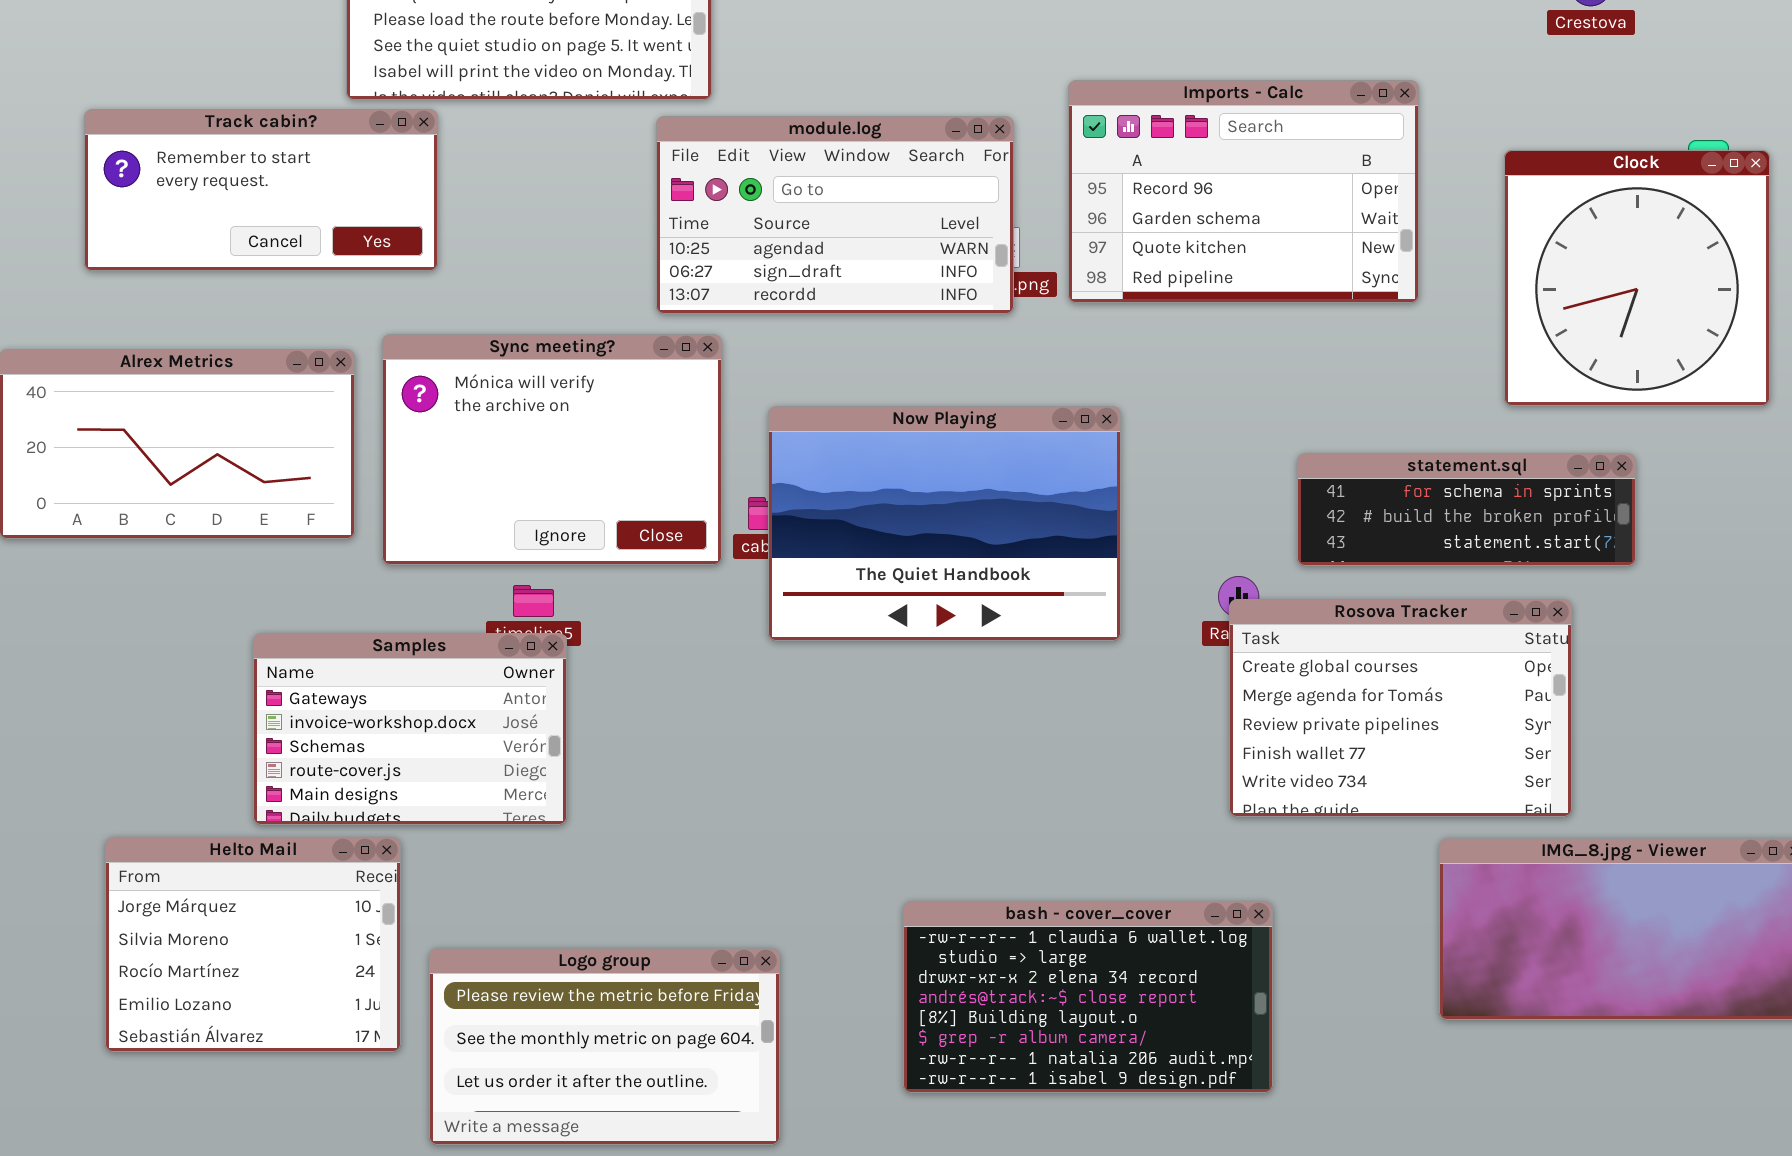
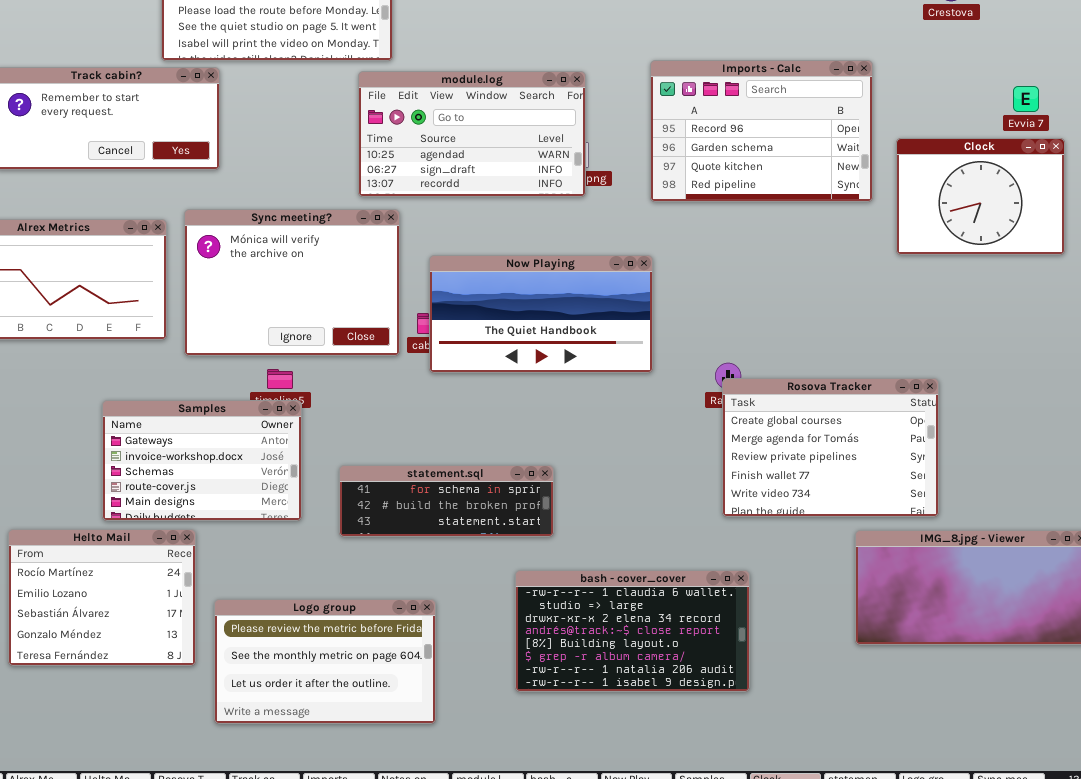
Imports - Calc: [1068,80,1419,303] -> [650,60,873,202], moved
Clock: [1504,150,1770,406] -> [896,138,1065,255], resized
Now Playing: [768,406,1121,641] -> [429,255,653,373], resized
statement.sql: [1297,453,1636,566] -> [339,465,554,537], moved
Helto Mail: [105,837,401,1052] -> [8,529,196,666], scrolled down 2 rows

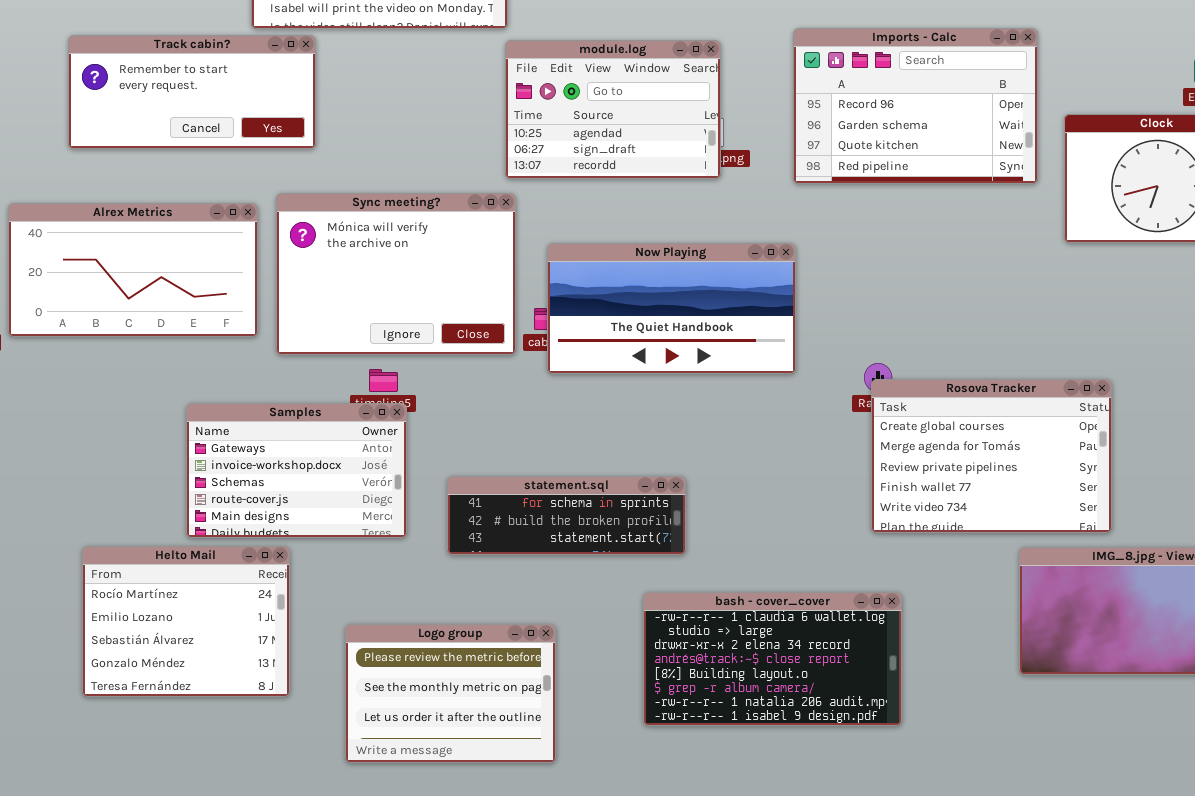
module.log: [358,71,586,197] -> [505,40,721,179], resized
Logo group: [214,599,436,724] -> [345,624,556,763], resized

